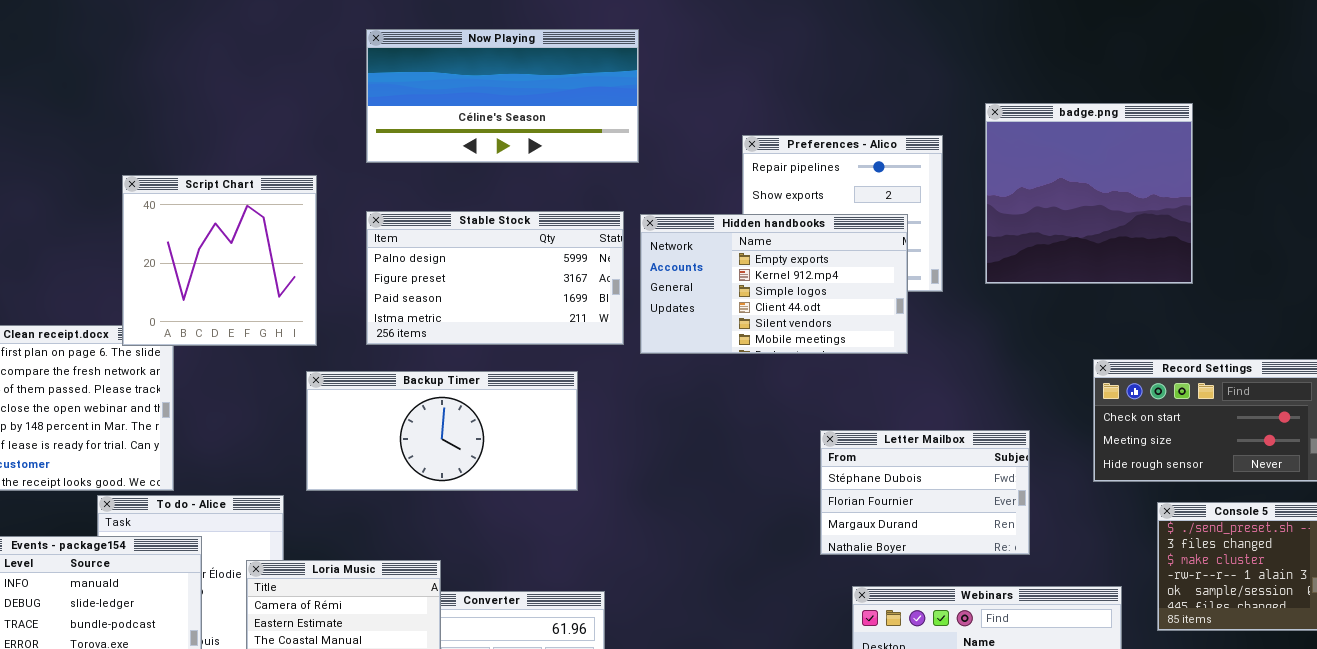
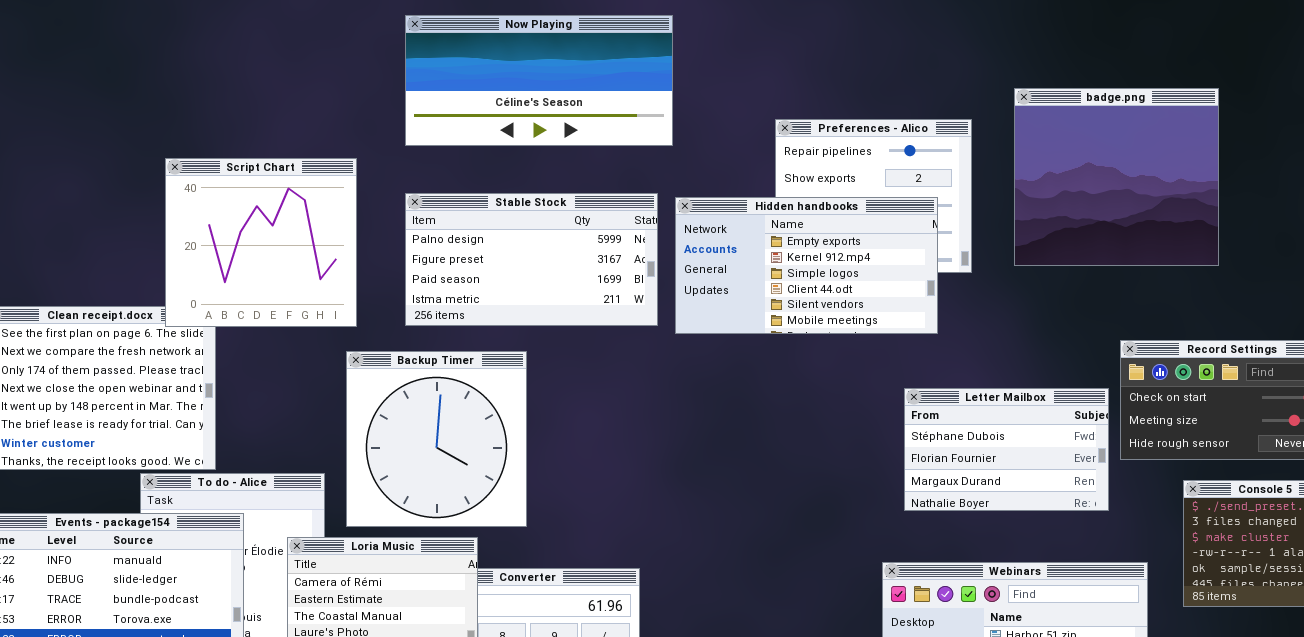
Backup Timer: [306,371,578,491] -> [346,351,527,527], resized
Letter Mailbox: [820,430,1030,555] -> [904,388,1109,511], moved

